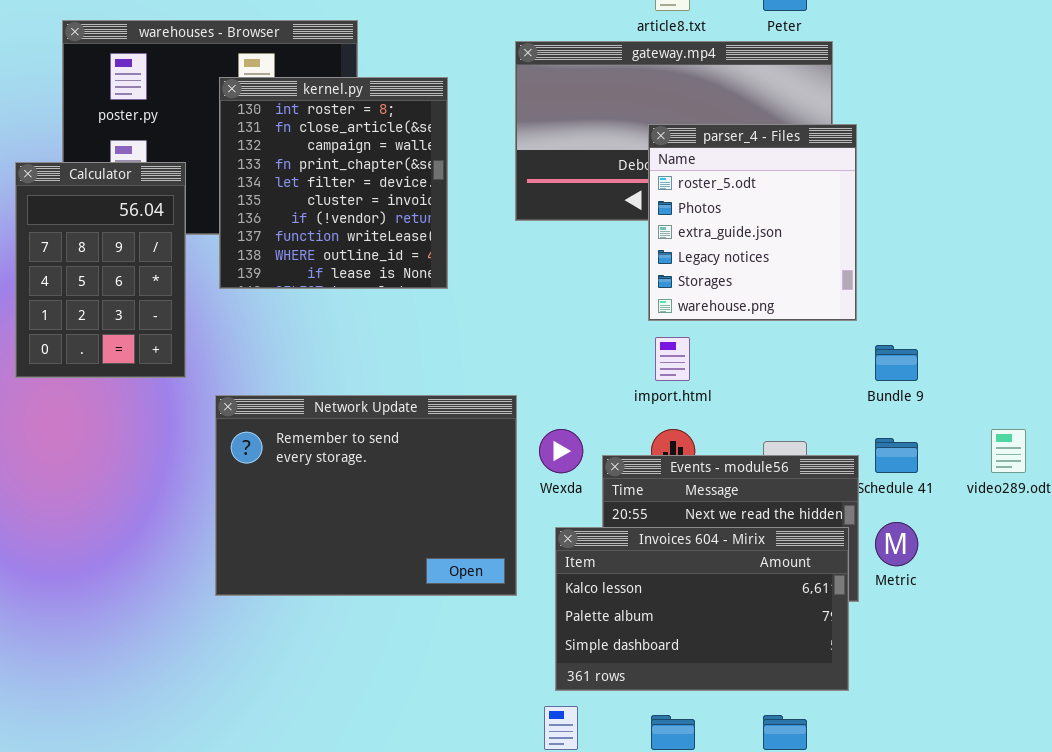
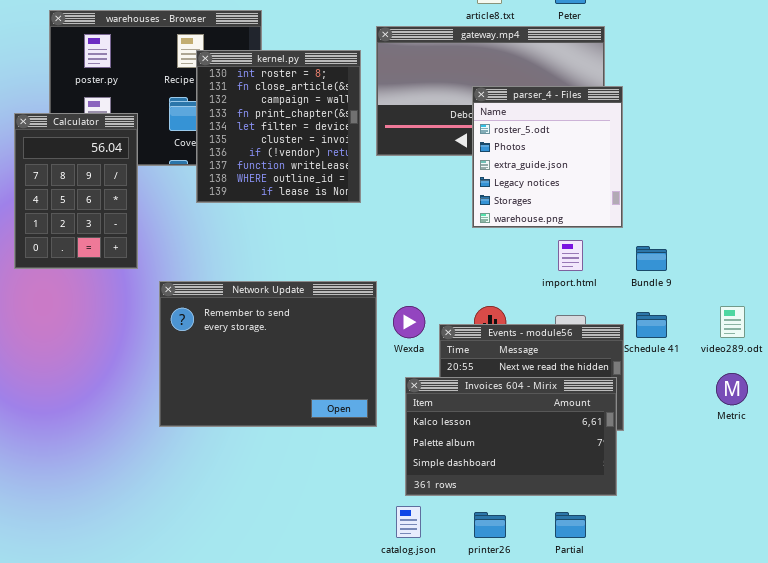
kernel.py: [219,77,448,289] -> [196,50,361,203], moved
import.html: [655,337,690,381] -> [558,240,583,271], moved
Metric: [875,522,918,566] -> [716,373,748,405], moved

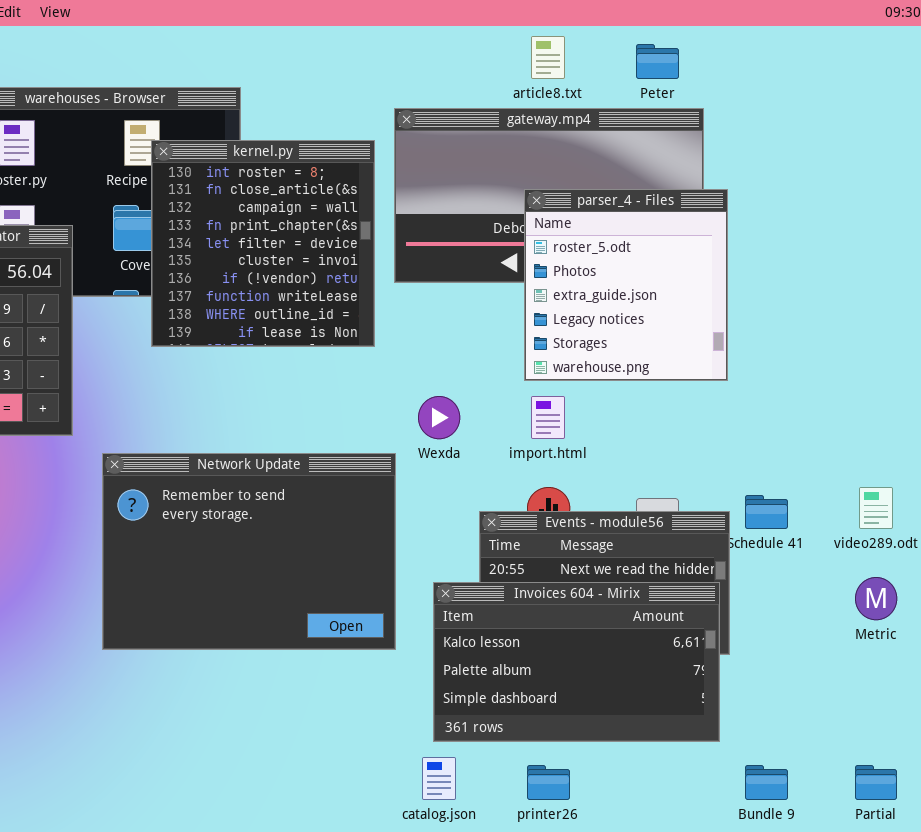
import.html: [558,240,583,271] -> [531,396,565,439], moved
Bundle 9: [636,246,667,271] -> [745,765,788,800], moved
Wexda: [393,306,425,338] -> [418,396,460,439], moved
Partial: [555,512,586,538] -> [855,765,897,800], moved

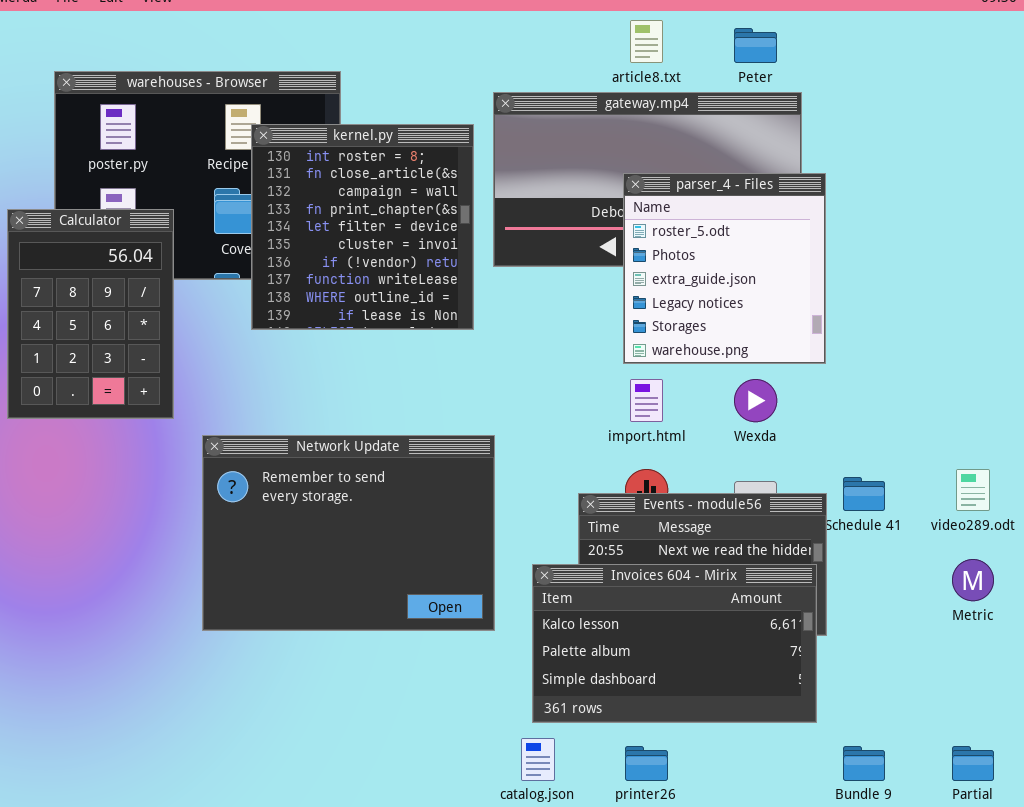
Wexda: [418,396,460,439] -> [734,379,777,422], moved

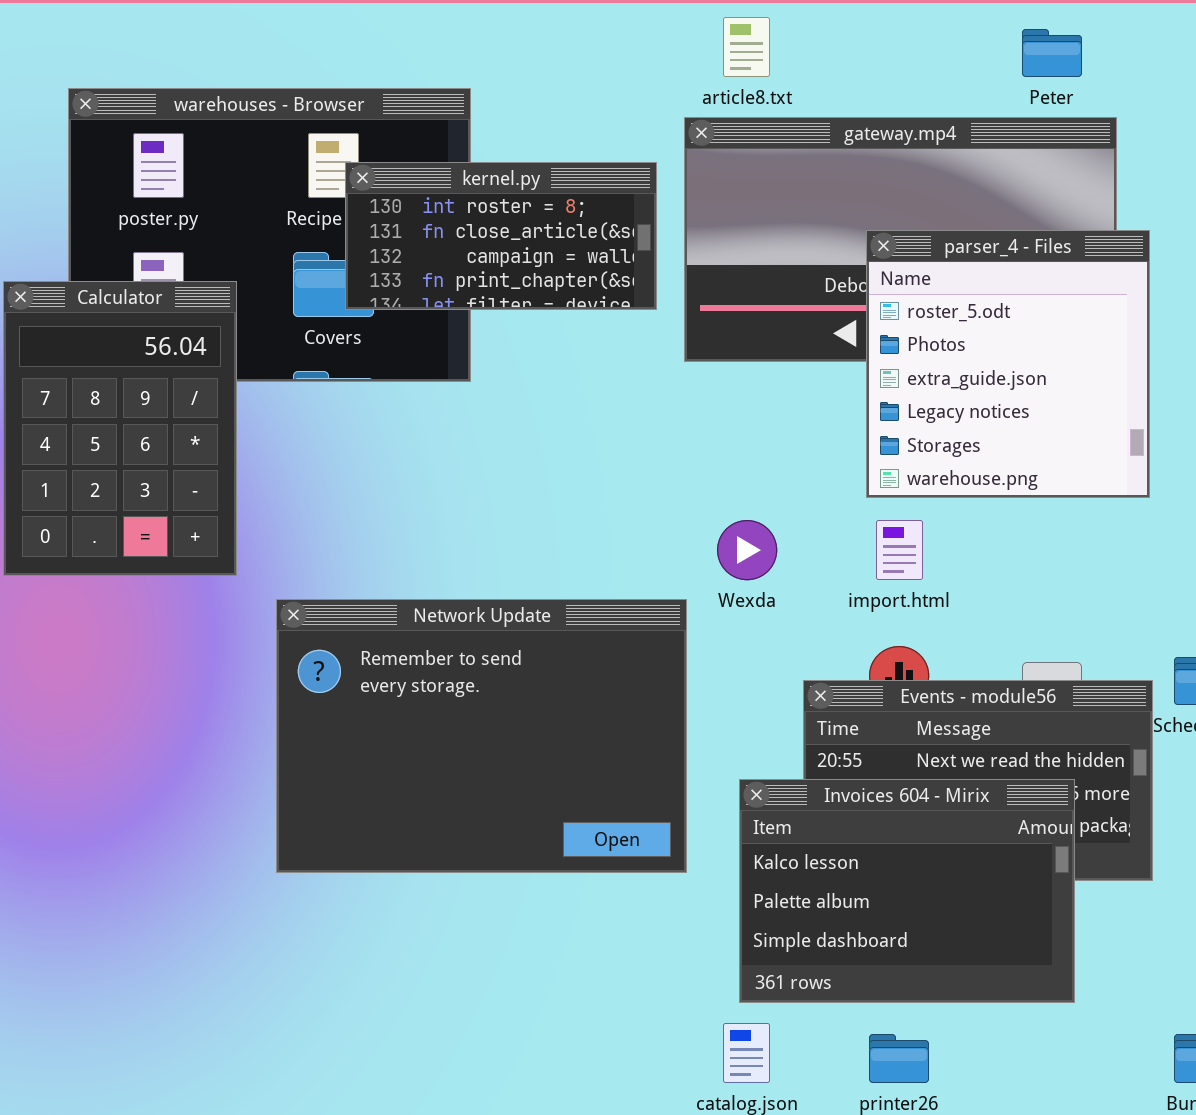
article8.txt: [630,20,663,63] -> [723,17,770,77], moved
kernel.py: [251,124,474,330] -> [345,162,657,310], resized
Wexda: [734,379,777,422] -> [717,520,777,580], moved
Invoices 604 - Mirix: [532,564,817,723] -> [739,779,1075,1003], resized

